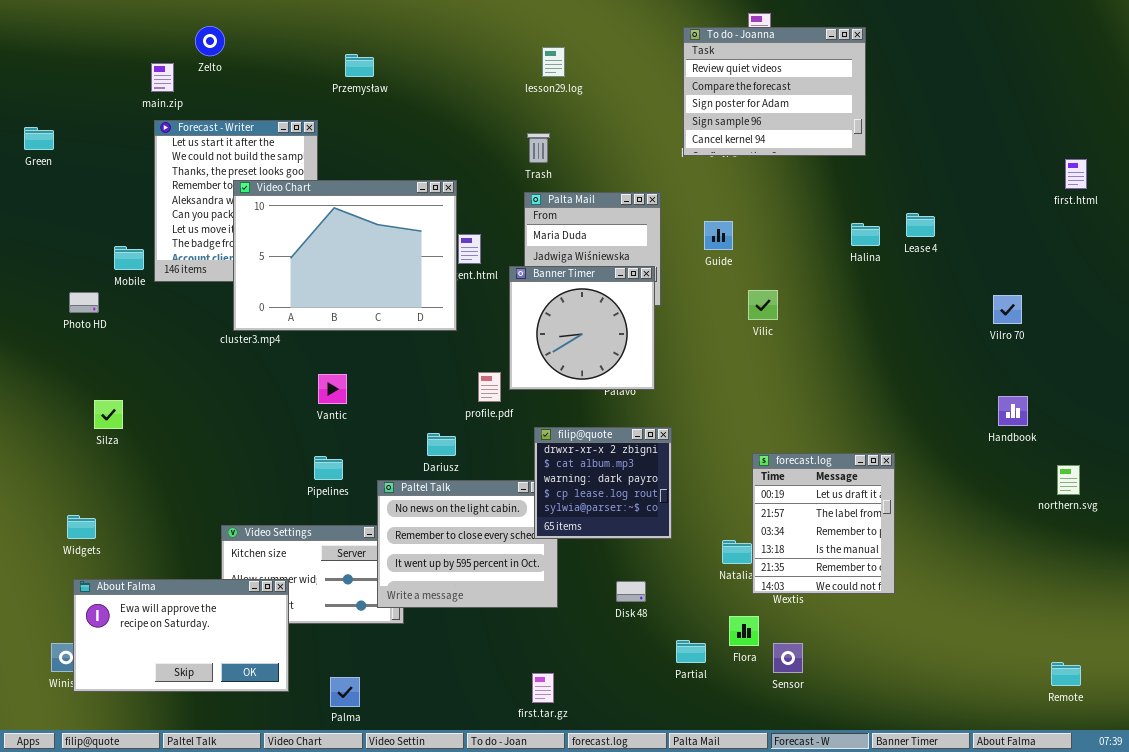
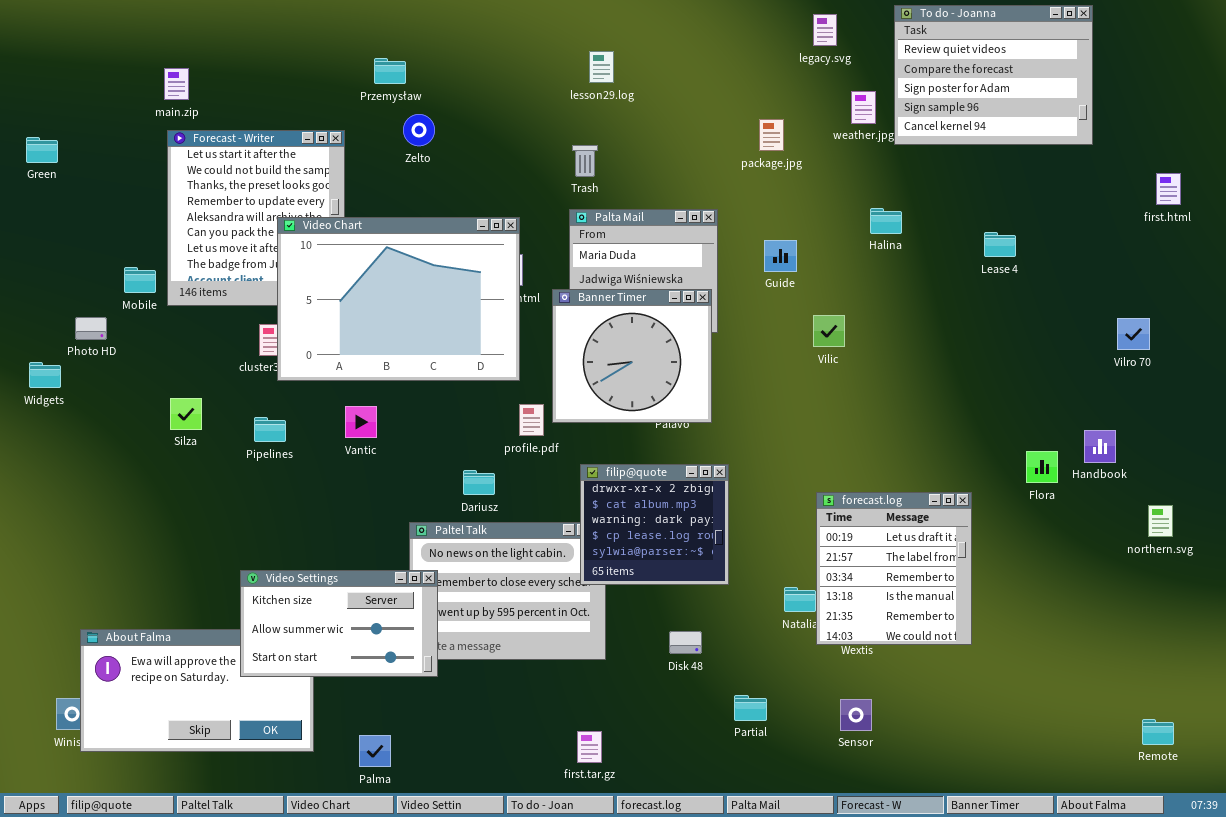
Zelto: [195,26,225,56] -> [403,114,435,146], moved
To do - Joanna: [683,27,866,156] -> [894,5,1093,145], moved
Video Chart: [233,180,457,331] -> [277,217,520,381], moved
Halina: [851,223,880,246] -> [870,208,902,234], moved
Vilro 70: [993,295,1022,324] -> [1117,318,1150,350], moved
Silza: [94,400,123,429] -> [170,398,202,430], moved
Pipelines: [314,456,343,480] -> [254,417,286,442], moved
Widgets: [67,515,96,539] -> [29,362,61,388], moved
Video Settings: [221,525,404,624] -> [240,570,438,677], raised
Flora: [729,616,759,646] -> [1026,451,1058,483], moved

